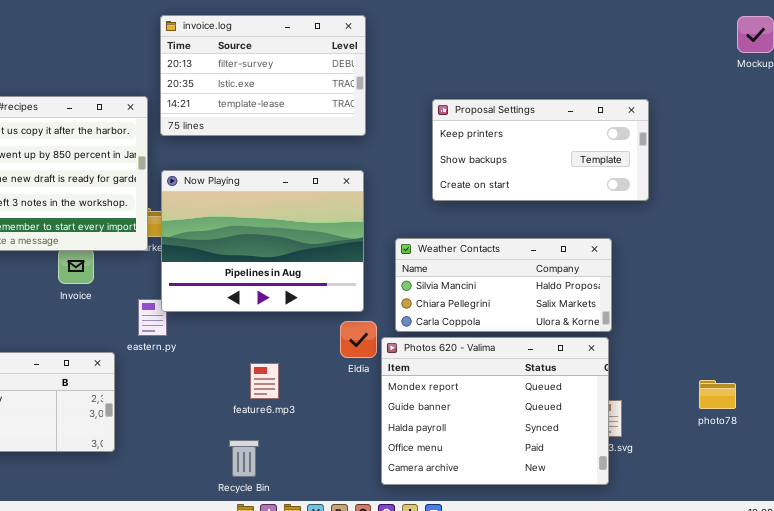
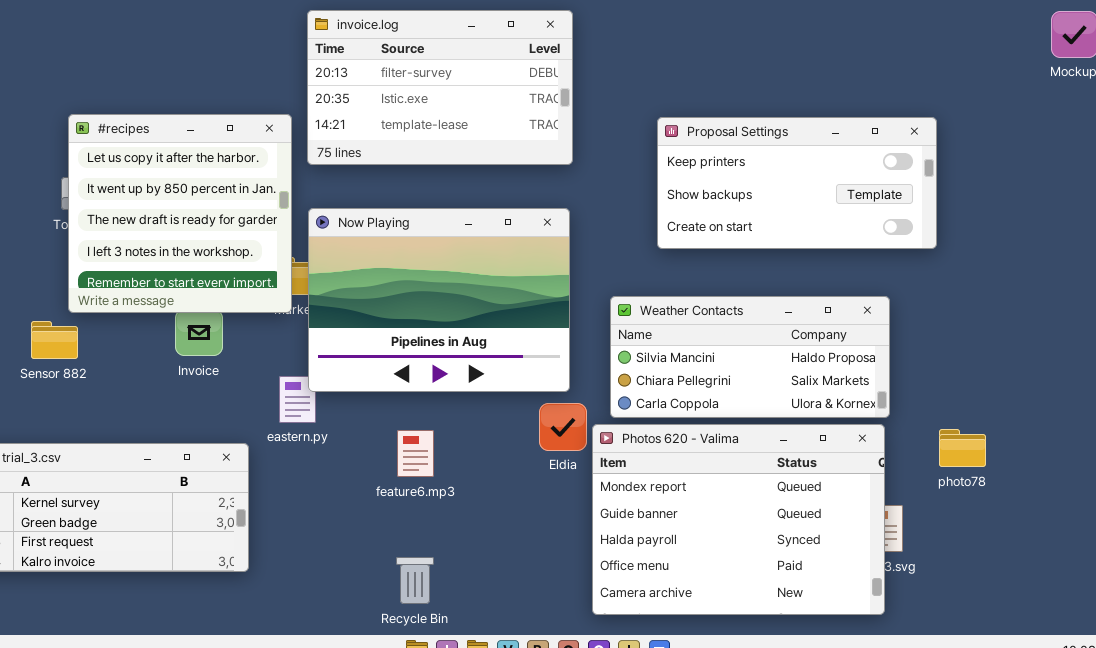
feature6.mp3: [250,363,279,399] -> [397,430,434,477], moved
photo78: [699,380,736,409] -> [939,429,986,467], moved

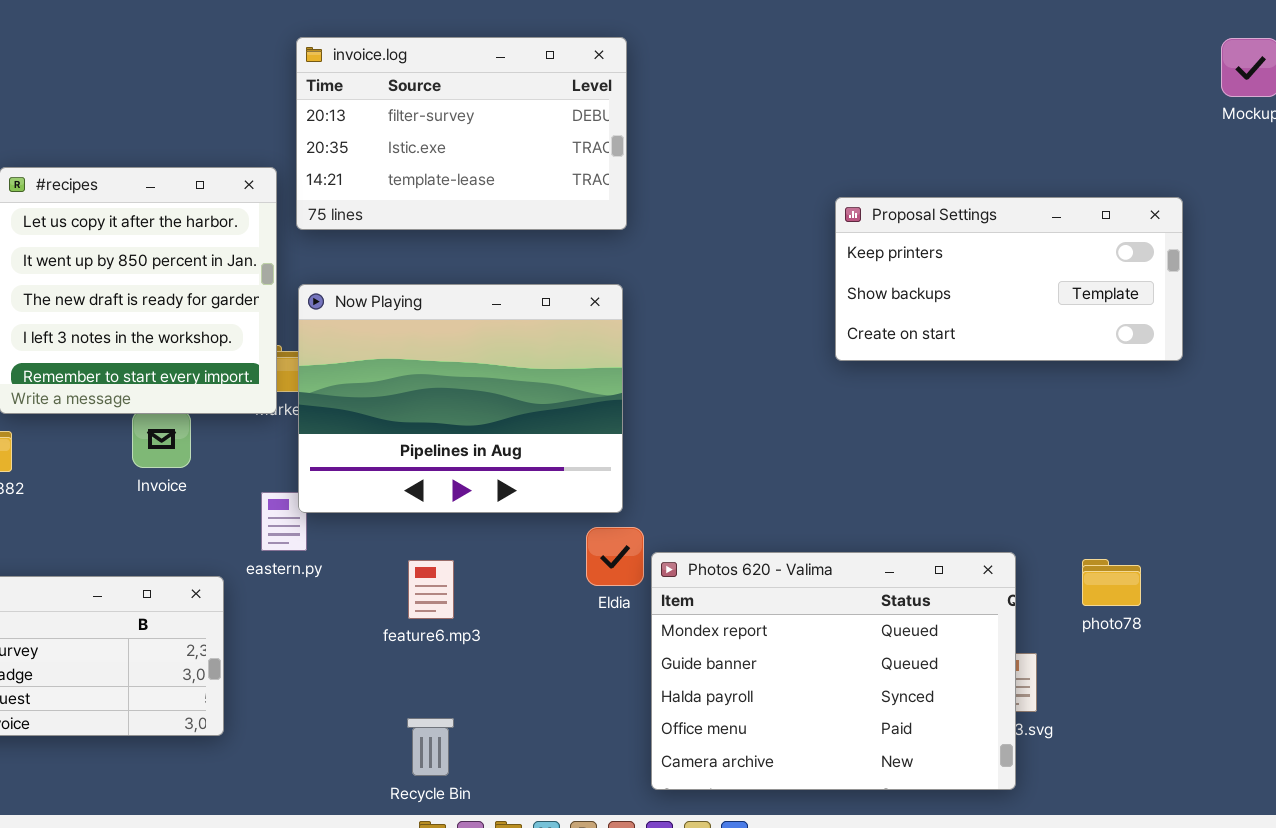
Proposal Settings: [657,117,937,249] -> [835,197,1183,361], moved
Weather Contacts: [610,296,890,418] -> none, closed

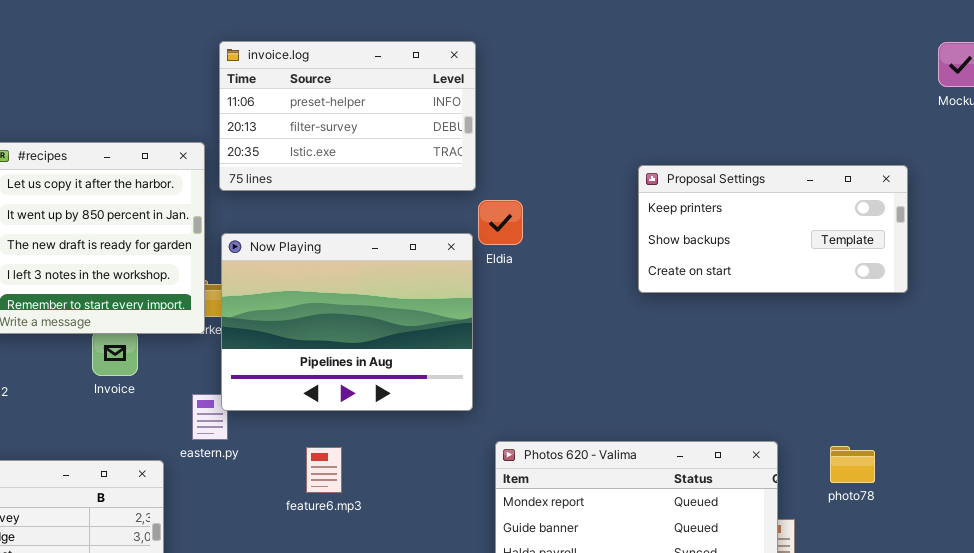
invoice.log: [296,37,627,230] -> [219,41,476,191], scrolled up 1 row
Eldia: [586,527,644,586] -> [478,200,523,245], moved

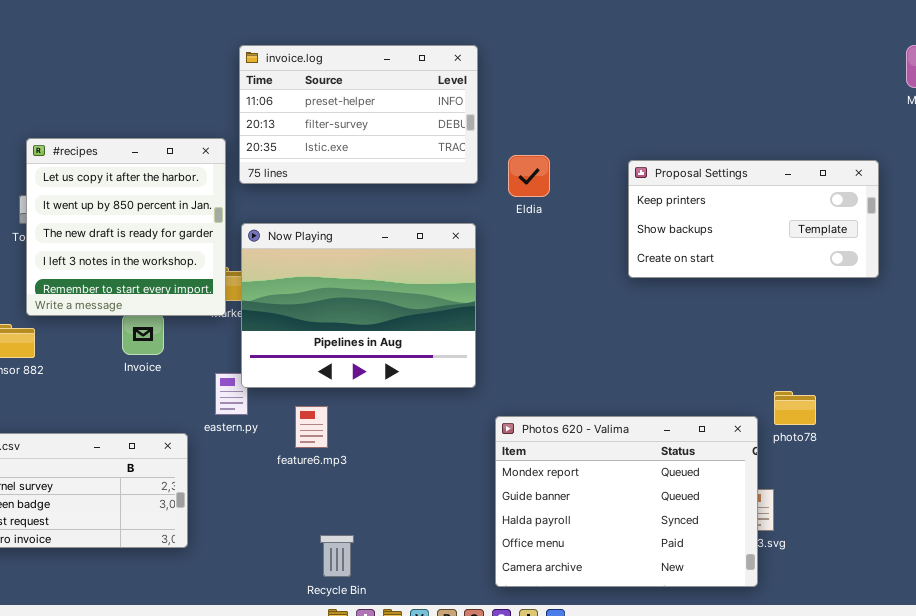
Eldia: [478,200,523,245] -> [508,155,550,197], moved
photo78: [830,446,875,483] -> [774,391,816,425], moved
feature6.mp3: [306,447,342,493] -> [295,406,328,448], moved

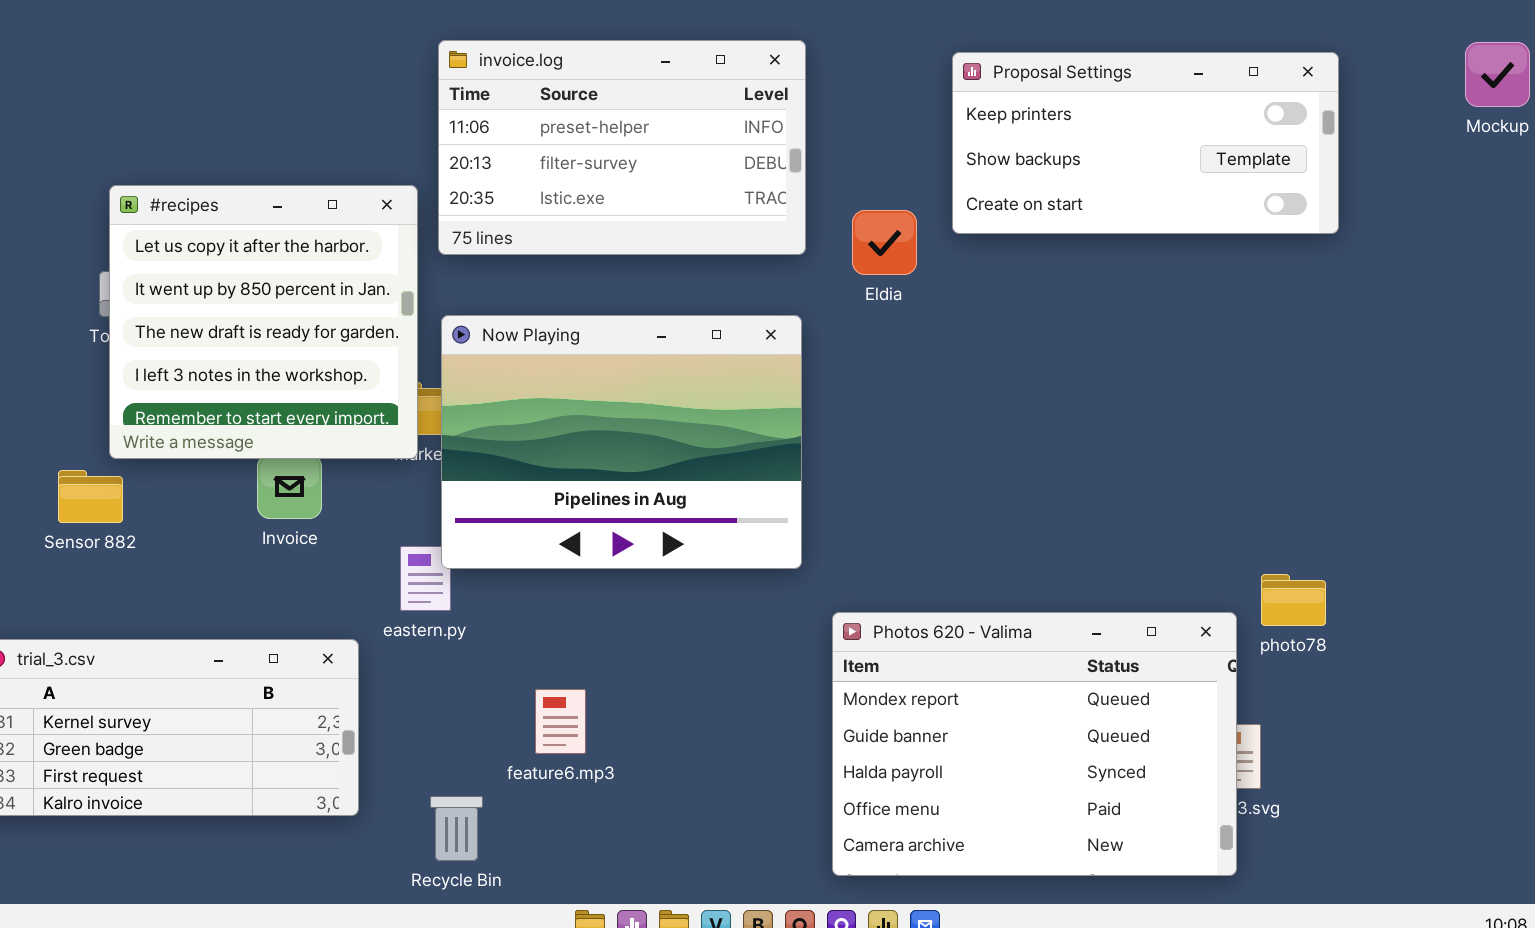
Proposal Settings: [628,160,879,278] -> [952,52,1339,234], moved
feature6.mp3: [295,406,328,448] -> [535,689,586,754], moved
Recycle Bin: [320,535,354,577] -> [430,796,483,861], moved

